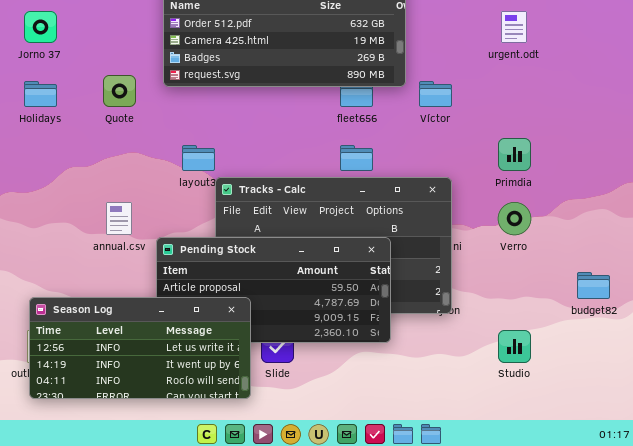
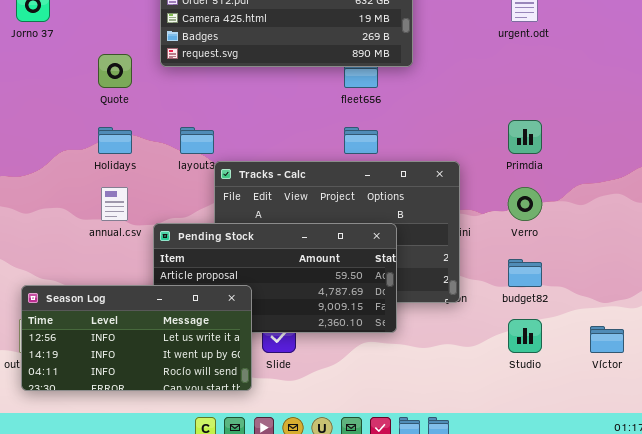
Holidays: [24,81,57,107] -> [98,127,132,154], moved
Víctor: [419,81,452,107] -> [590,326,624,353], moved
budget82: [577,272,610,299] -> [508,259,542,287], moved

